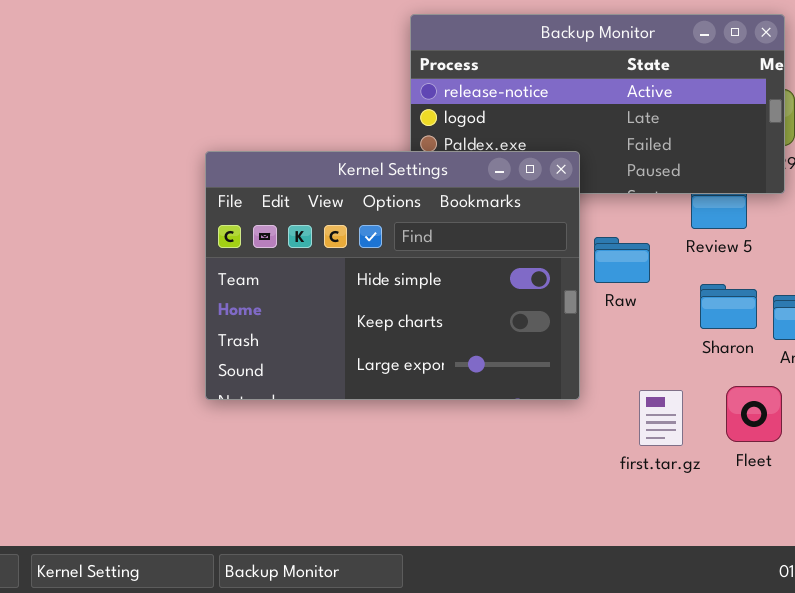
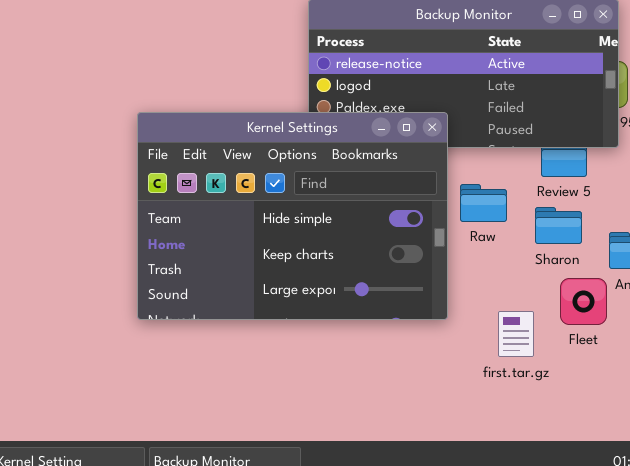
Sharon: [700,284,757,329] -> [535,207,582,244], moved
Fleet: [726,386,782,442] -> [560,278,607,325], moved

